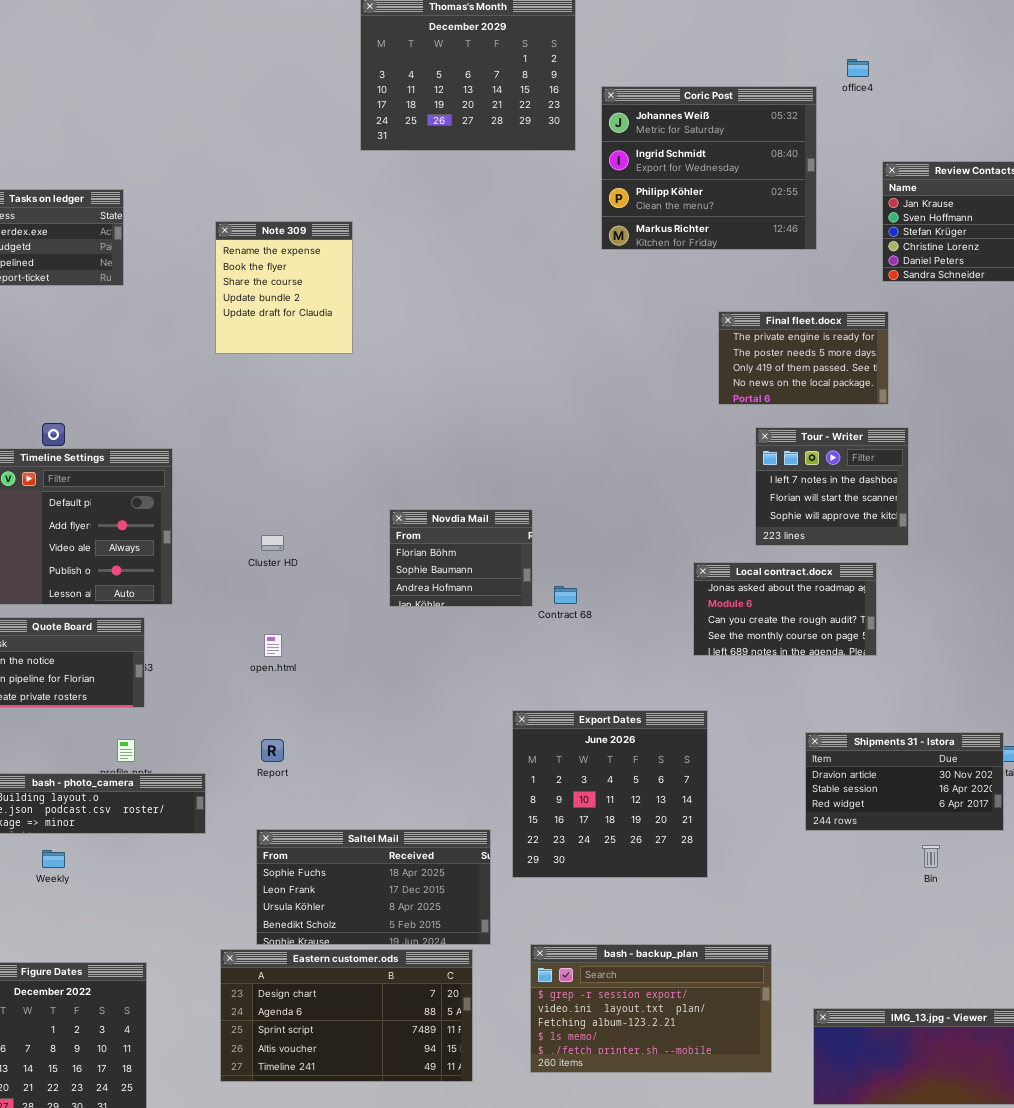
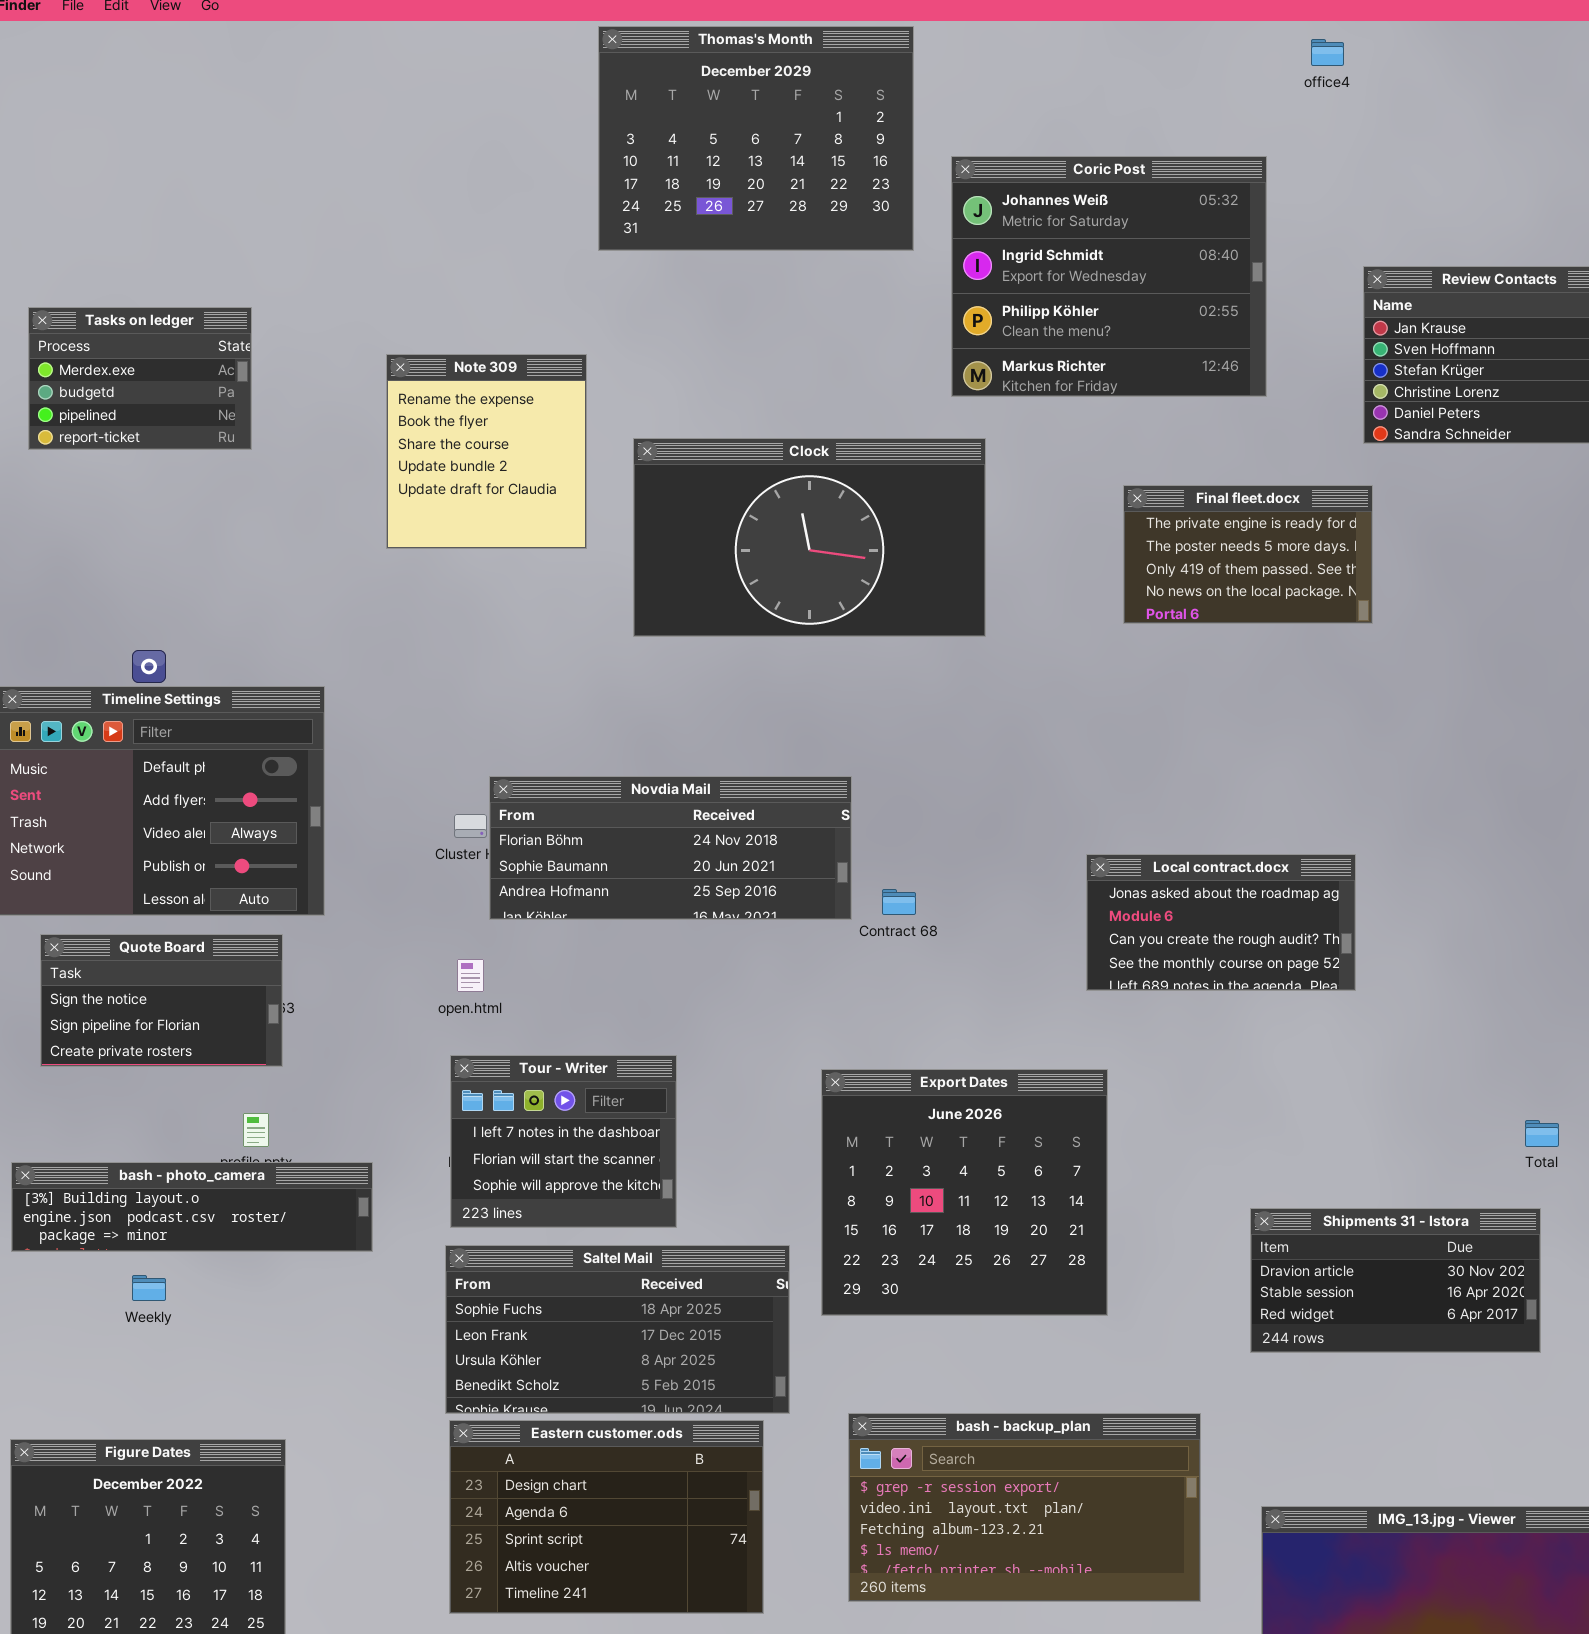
office4: [847,59,869,77] -> [1311,39,1344,66], moved
Clock: none -> [633,438,986,637], opened
Tour - Writer: [755,427,909,546] -> [450,1055,677,1228], moved
Novdia Mail: [389,509,533,607] -> [489,776,852,920], resized
Shipments 31 - Istora: [805,732,1004,831] -> [1250,1208,1541,1353], moved
Eastern customer.ods: [220,949,473,1082] -> [449,1420,764,1614], resized

